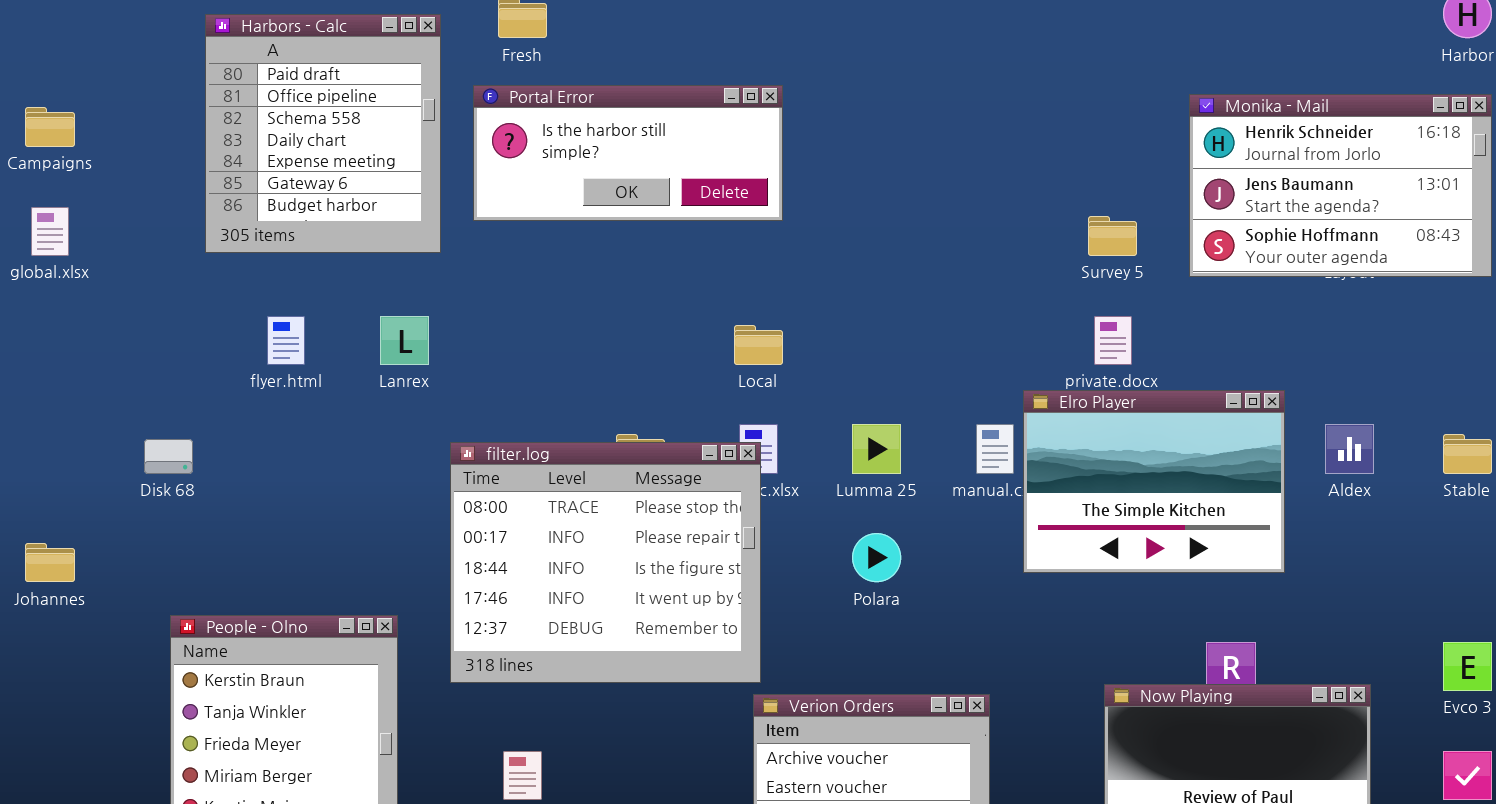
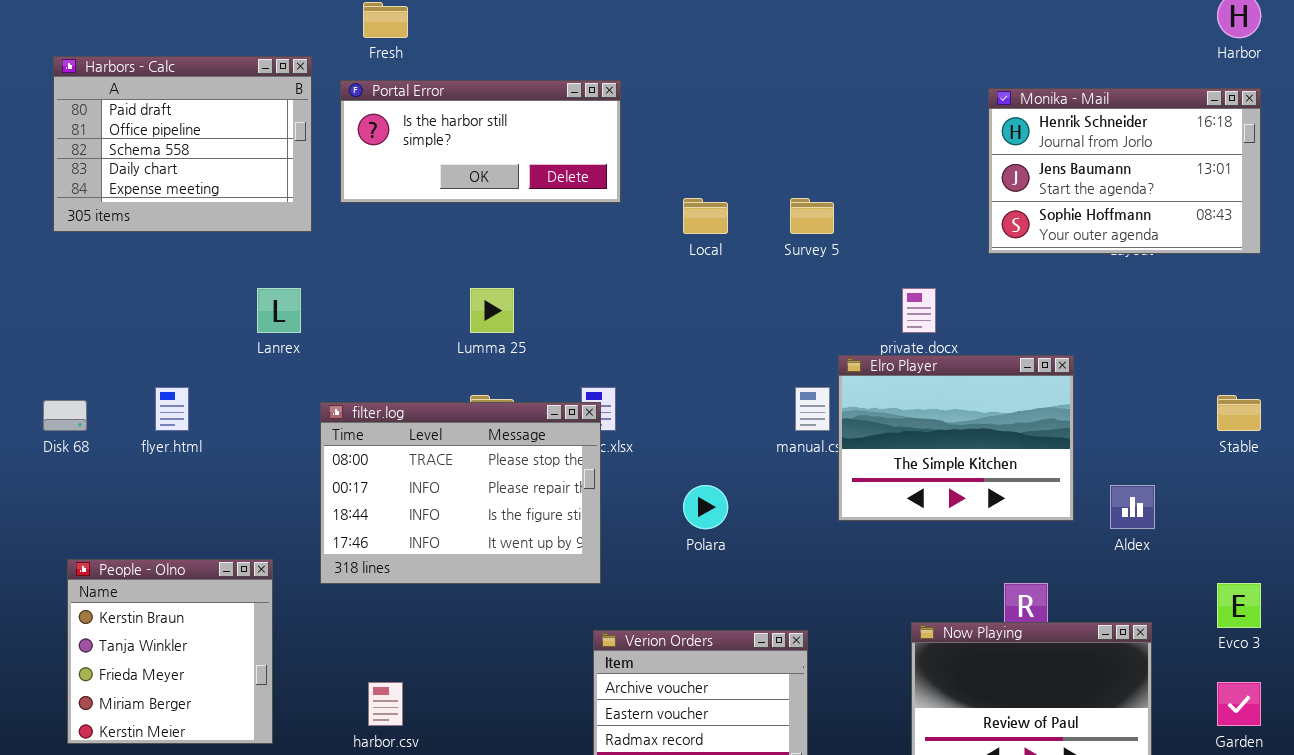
Harbors - Calc: [205,14,441,253] -> [53,56,312,232], resized
Survey 5: [1088,216,1137,256] -> [790,198,834,234], moved
flyer.html: [267,316,305,365] -> [155,387,189,431], moved
Local: [734,325,783,365] -> [683,198,728,234], moved
Lumma 25: [852,424,901,474] -> [470,288,514,333], moved
Aldex: [1325,424,1374,474] -> [1110,485,1155,529], moved
filter.log: [450,442,761,683] -> [320,402,601,584], resized

